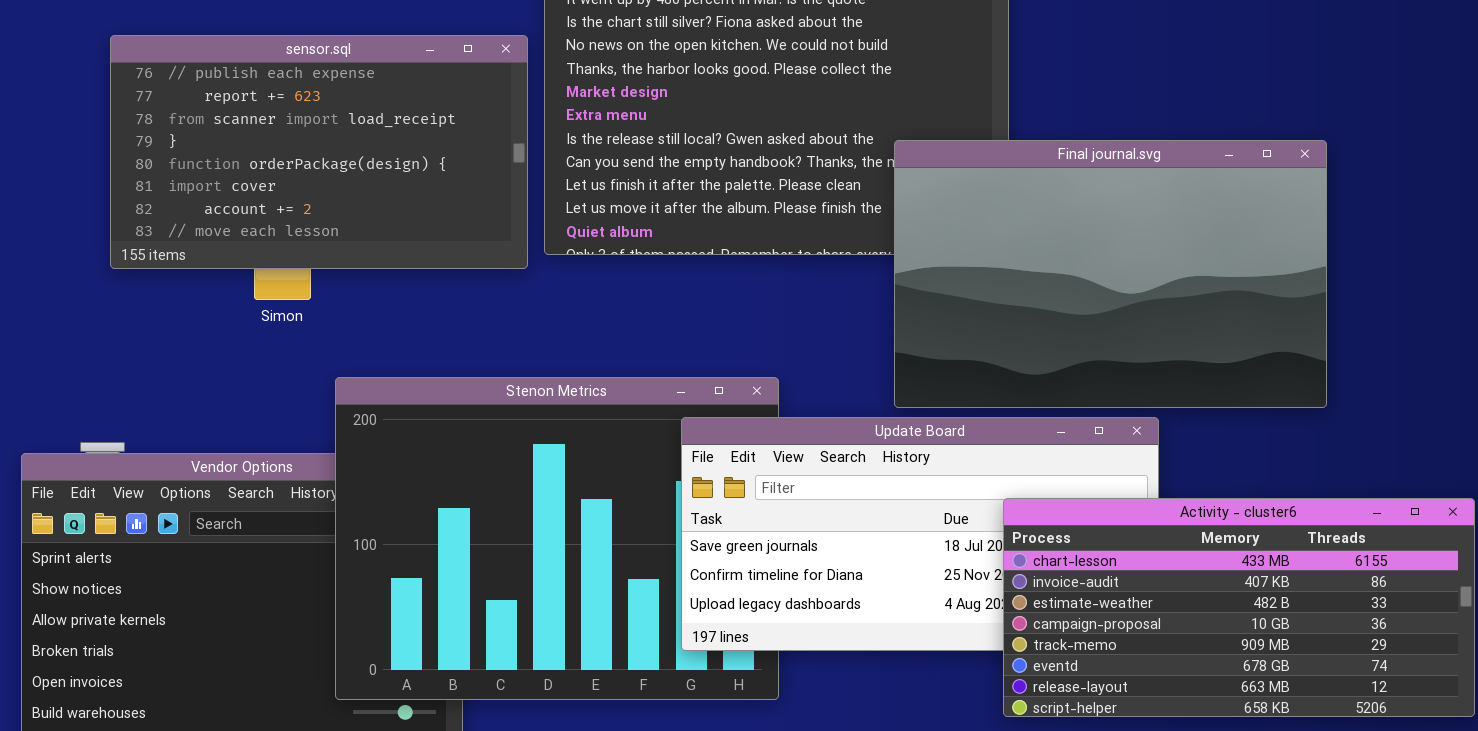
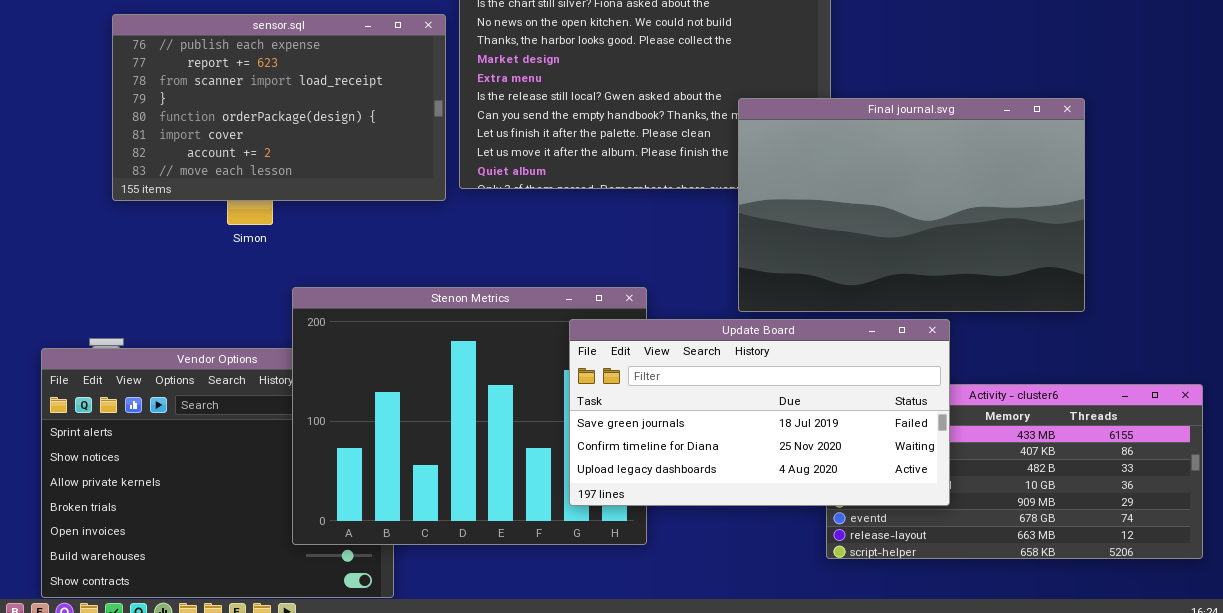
Update Board: [681,417,1159,651] -> [569,319,950,506], raised

